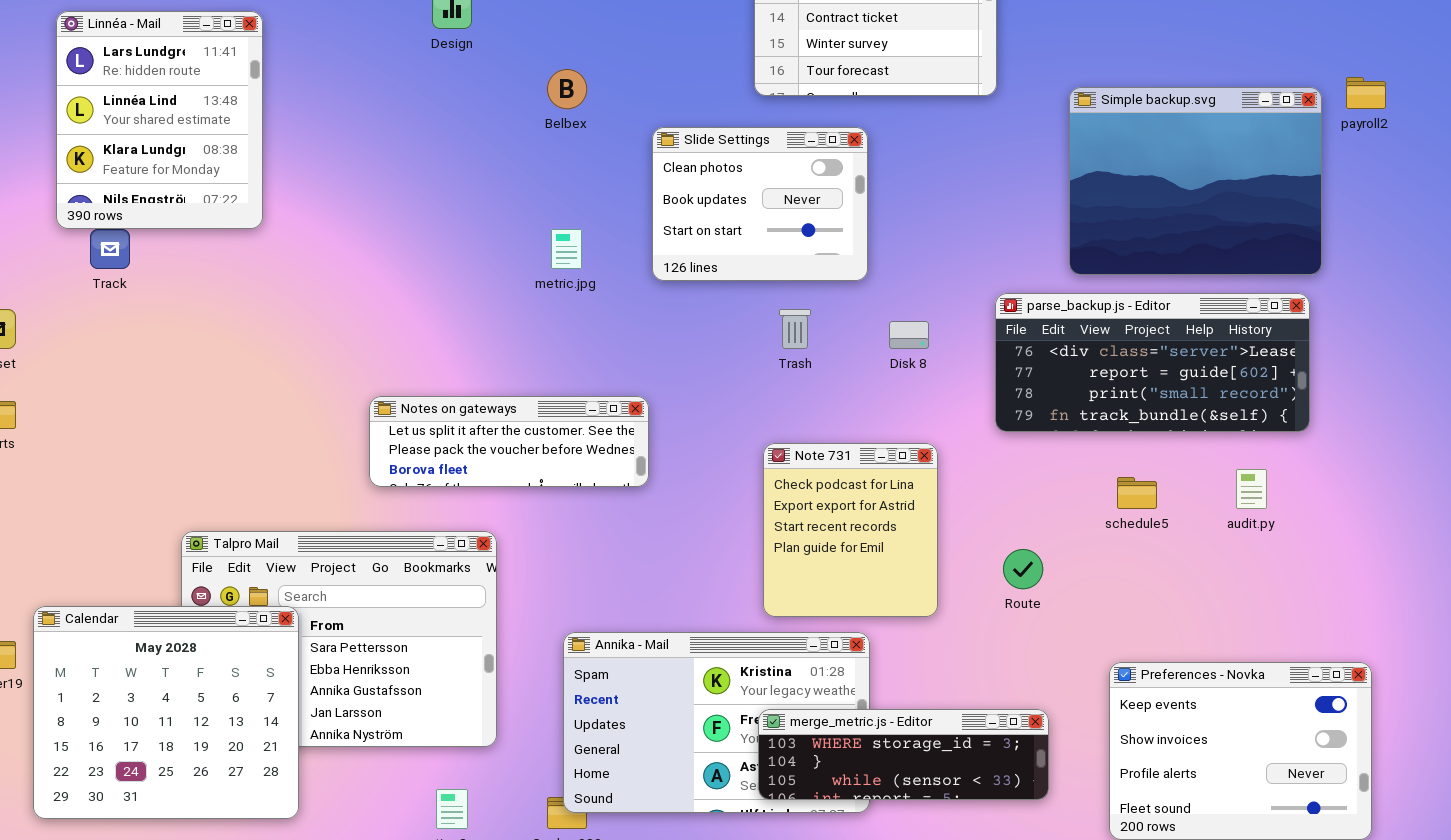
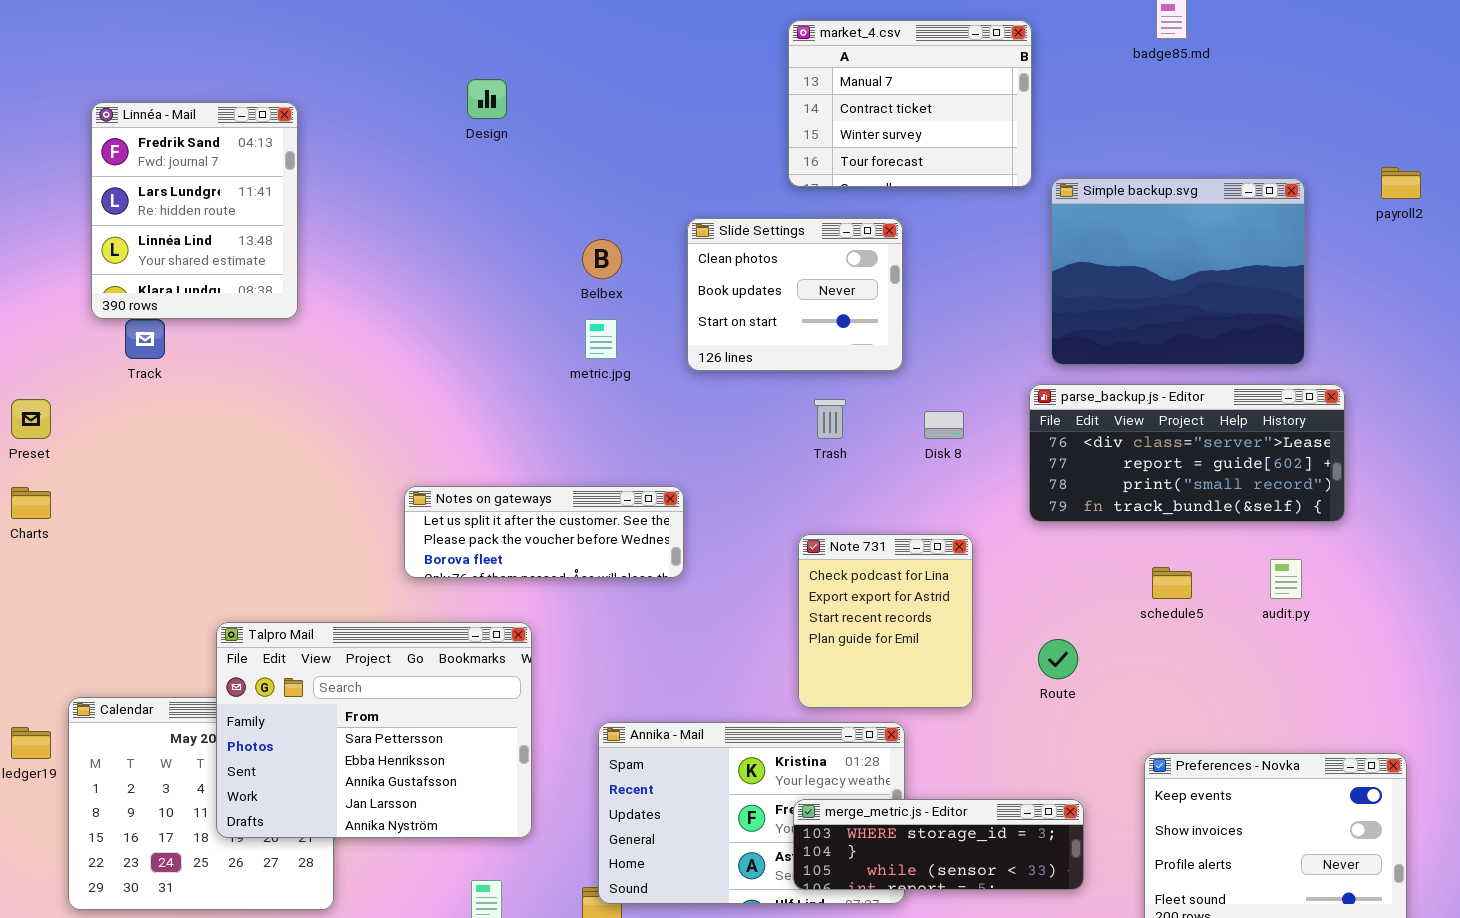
Linnéa - Mail: [56,11,263,229] -> [91,102,298,319], scrolled up 1 row
Belbex: [547,69,587,109] -> [582,239,622,279], moved
Simple backup.svg: [1069,87,1322,275] -> [1051,178,1305,365], moved
Talpro Mail: [181,531,497,747] -> [216,622,532,838], raised

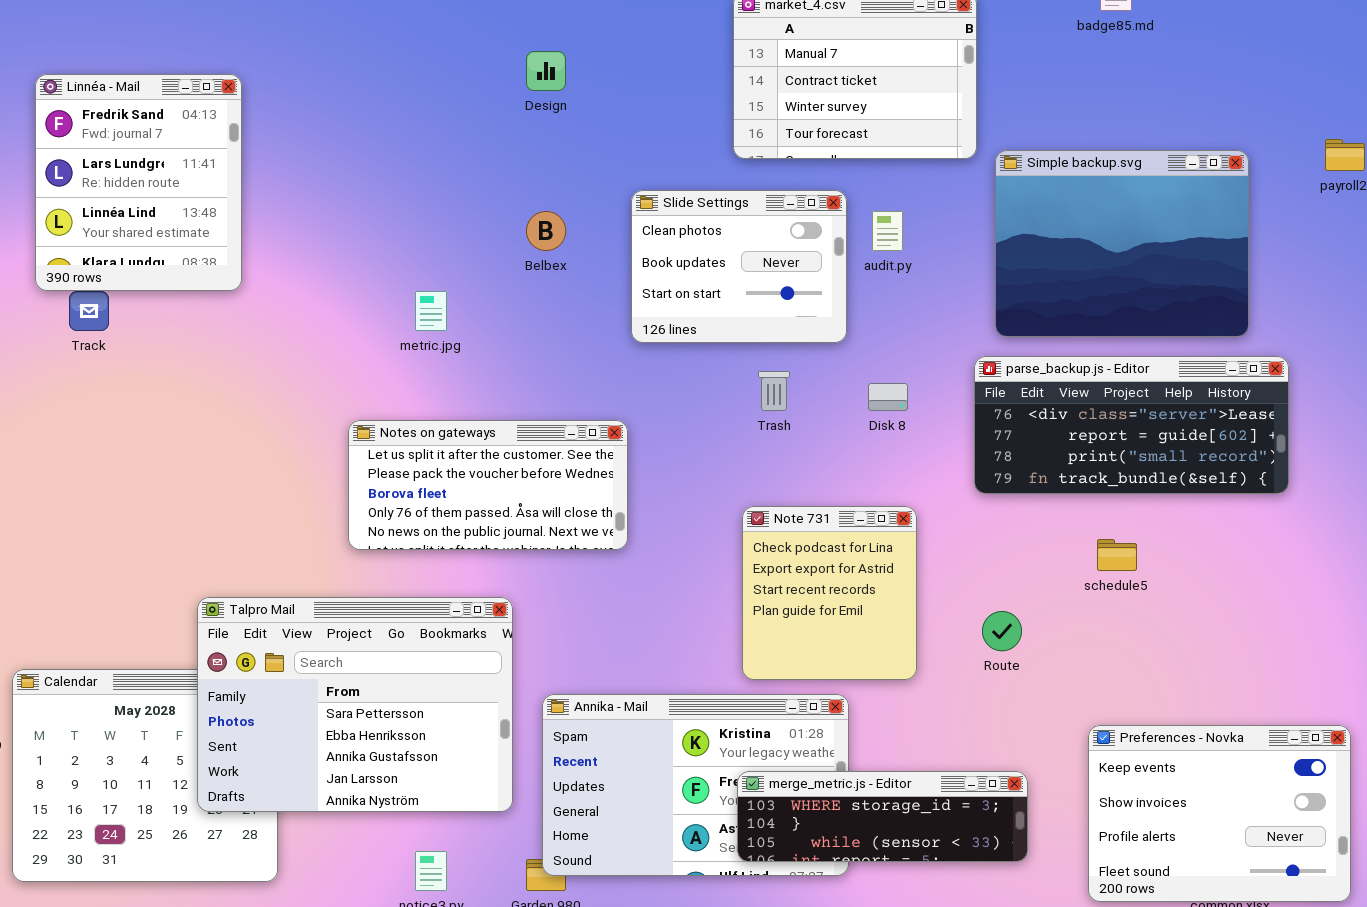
Design: [467,79,507,119] -> [526,51,566,91], moved
metric.jpg: [585,319,617,359] -> [415,291,447,331], moved
Notes on gateways: [404,486,684,578] -> [348,420,628,550], resized
audit.py: [1270,559,1302,599] -> [872,211,903,251], moved
Talpro Mail: [216,622,532,838] -> [197,597,513,812], moved

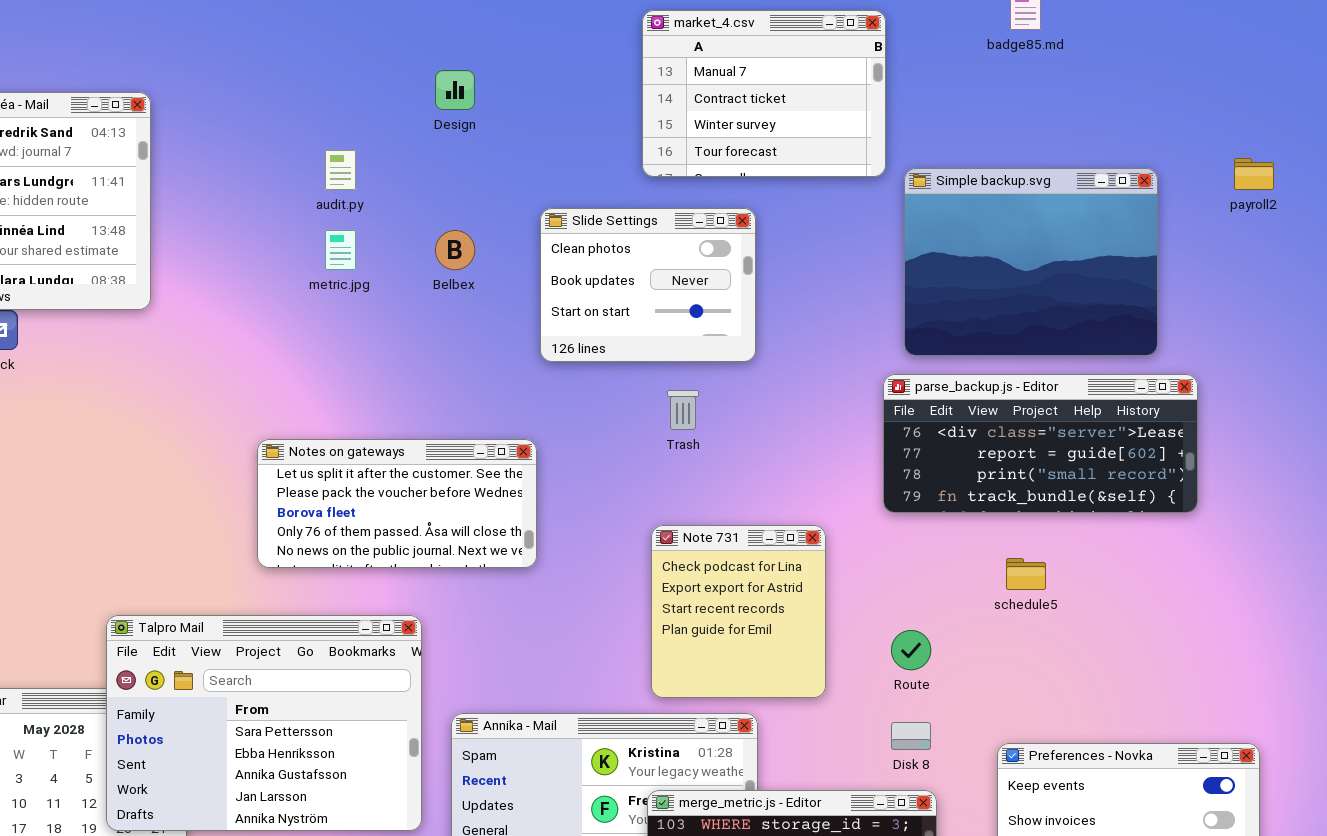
audit.py: [872,211,903,251] -> [325,150,356,190], moved
metric.jpg: [415,291,447,331] -> [325,230,356,270], moved
Disk 8: [868,383,908,411] -> [891,722,931,750], moved

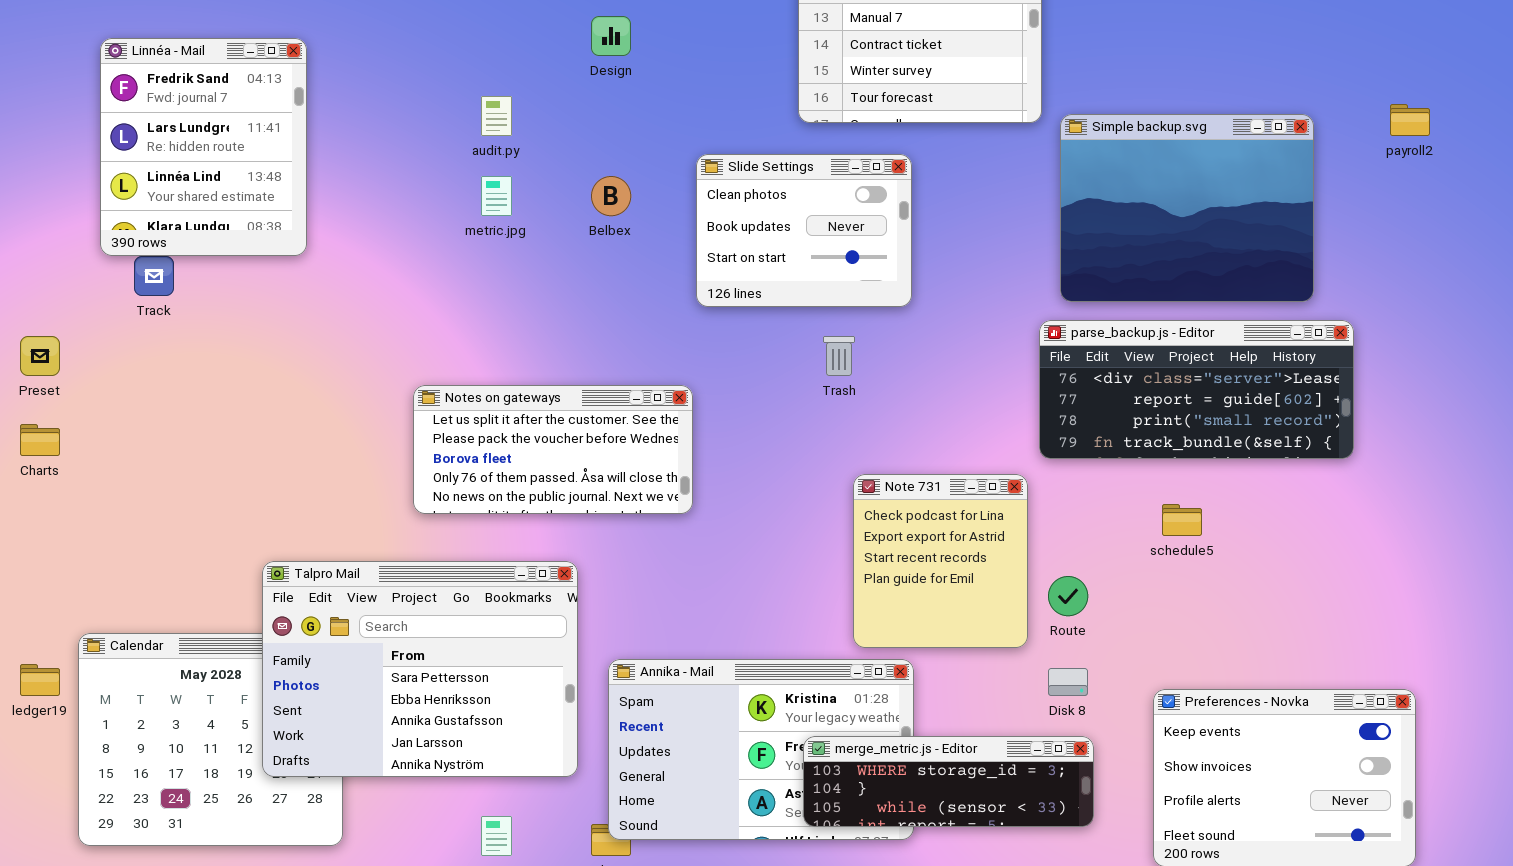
Note 731: [651,525,826,698] -> [853,474,1028,648], moved

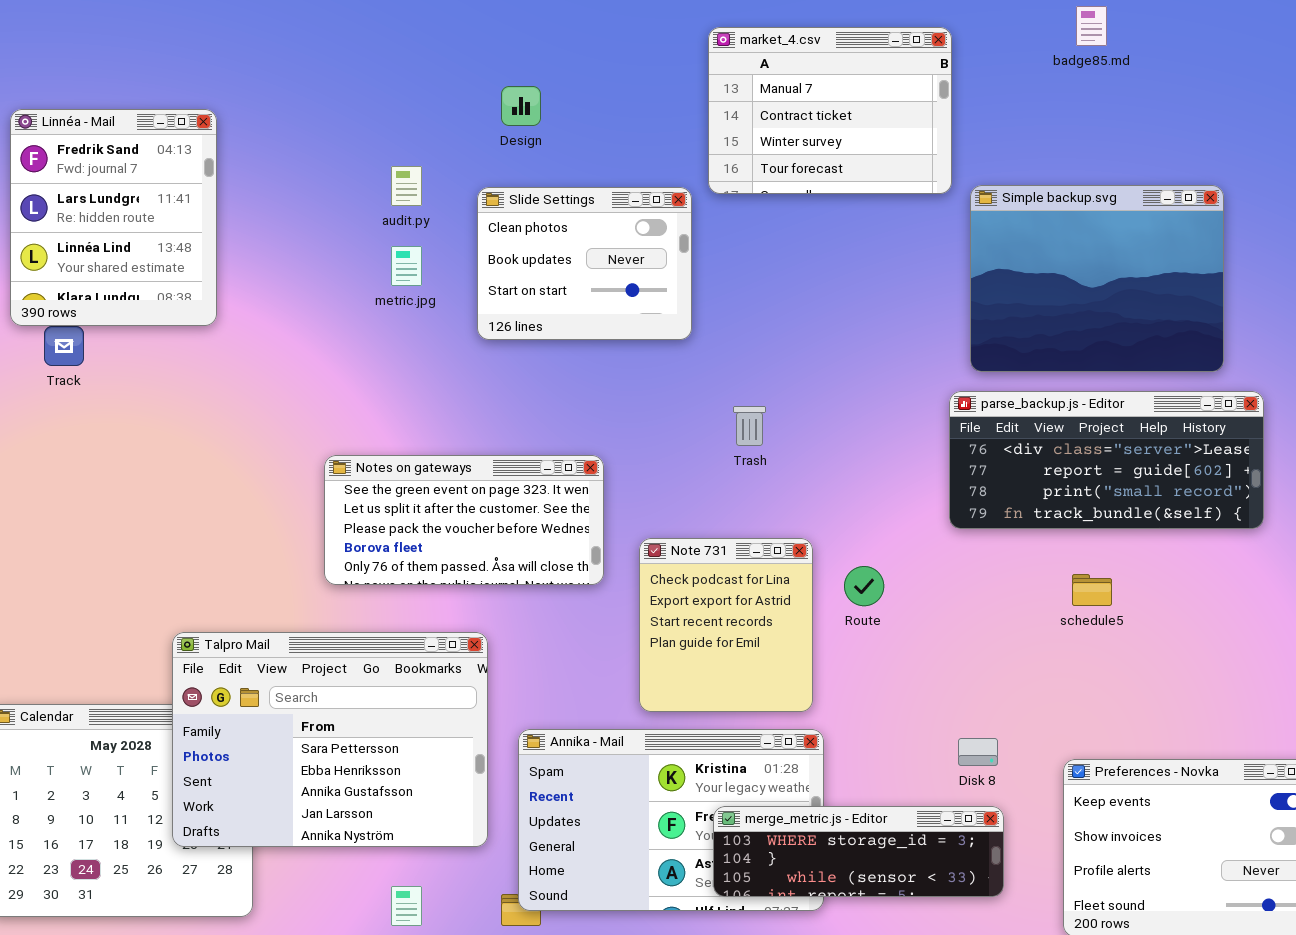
Slide Settings: [696,154,912,307] -> [477,187,692,340], moved
Notes on gateways: [413,385,693,514] -> [324,455,604,585], scrolled up 1 row
Note 731: [853,474,1028,648] -> [639,538,813,712], moved
Route: [1048,576,1088,616] -> [844,566,884,606], moved

